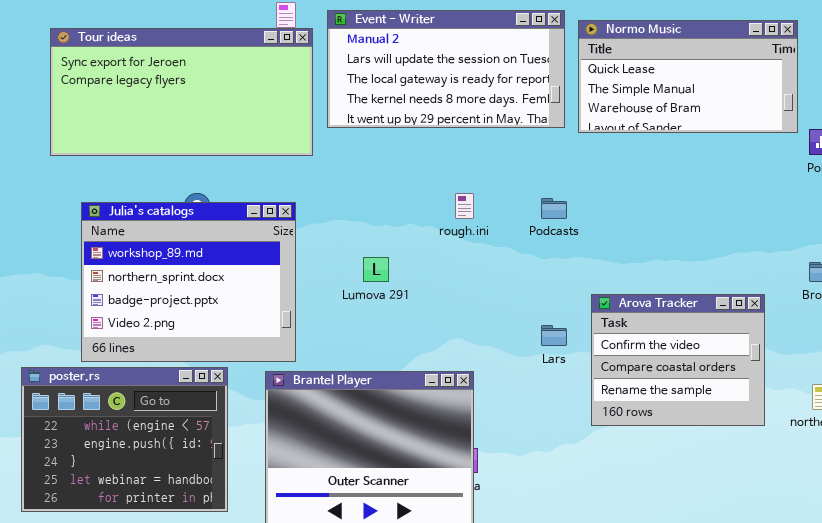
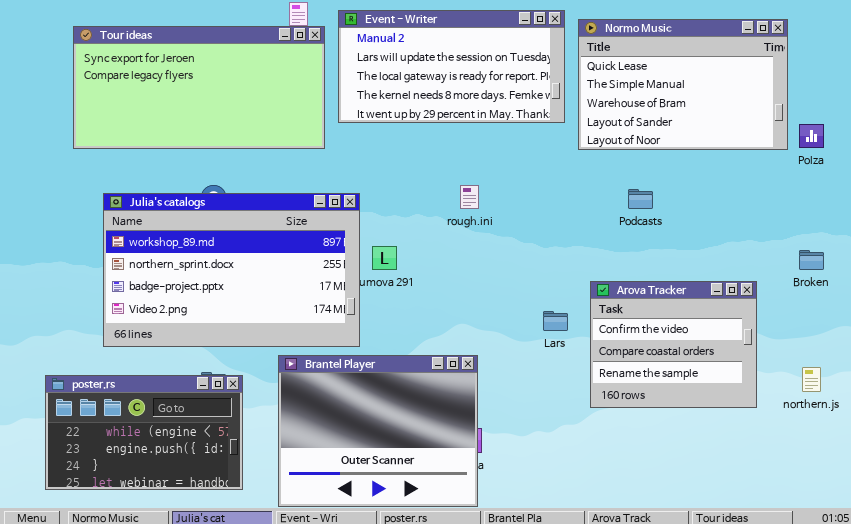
Normo Music: [578,20,798,133] -> [578,19,788,150], resized
Podcasts: [541,198,567,219] -> [628,189,653,209], moved
Julia's catalogs: [81,202,296,362] -> [103,193,360,347], resized
poster.rs: [21,367,228,512] -> [45,375,243,490], resized

